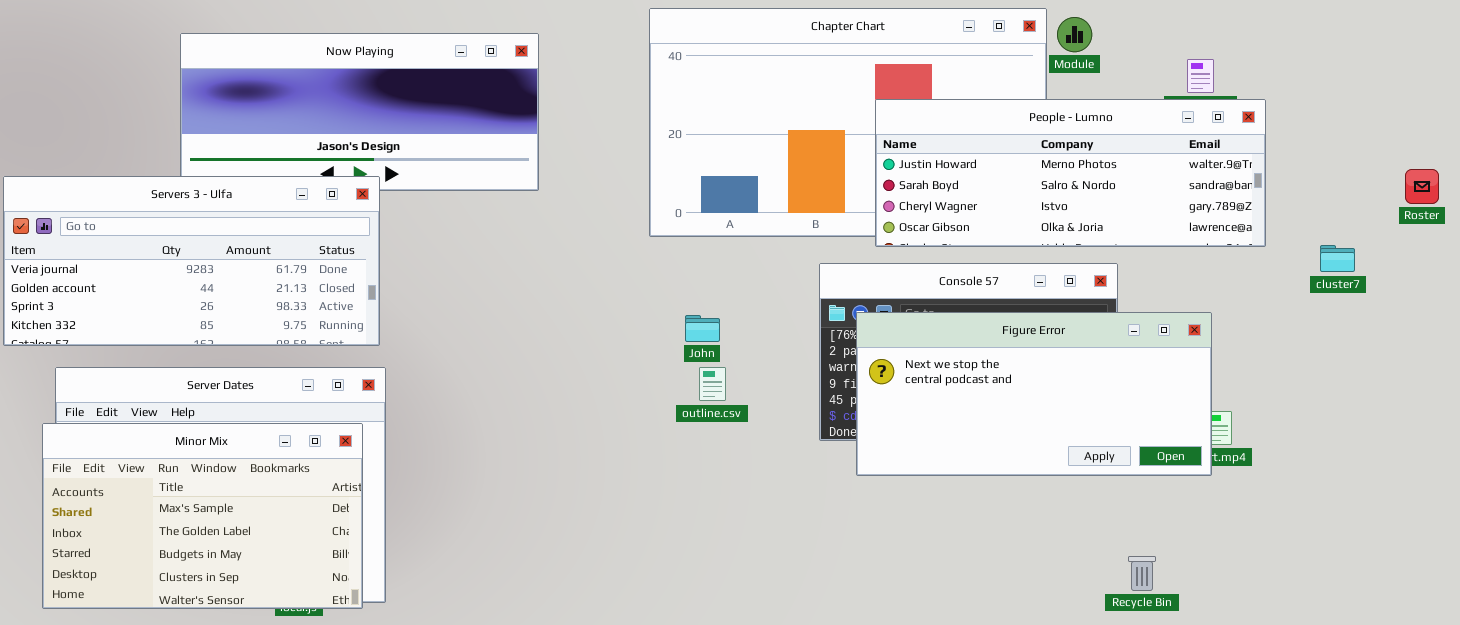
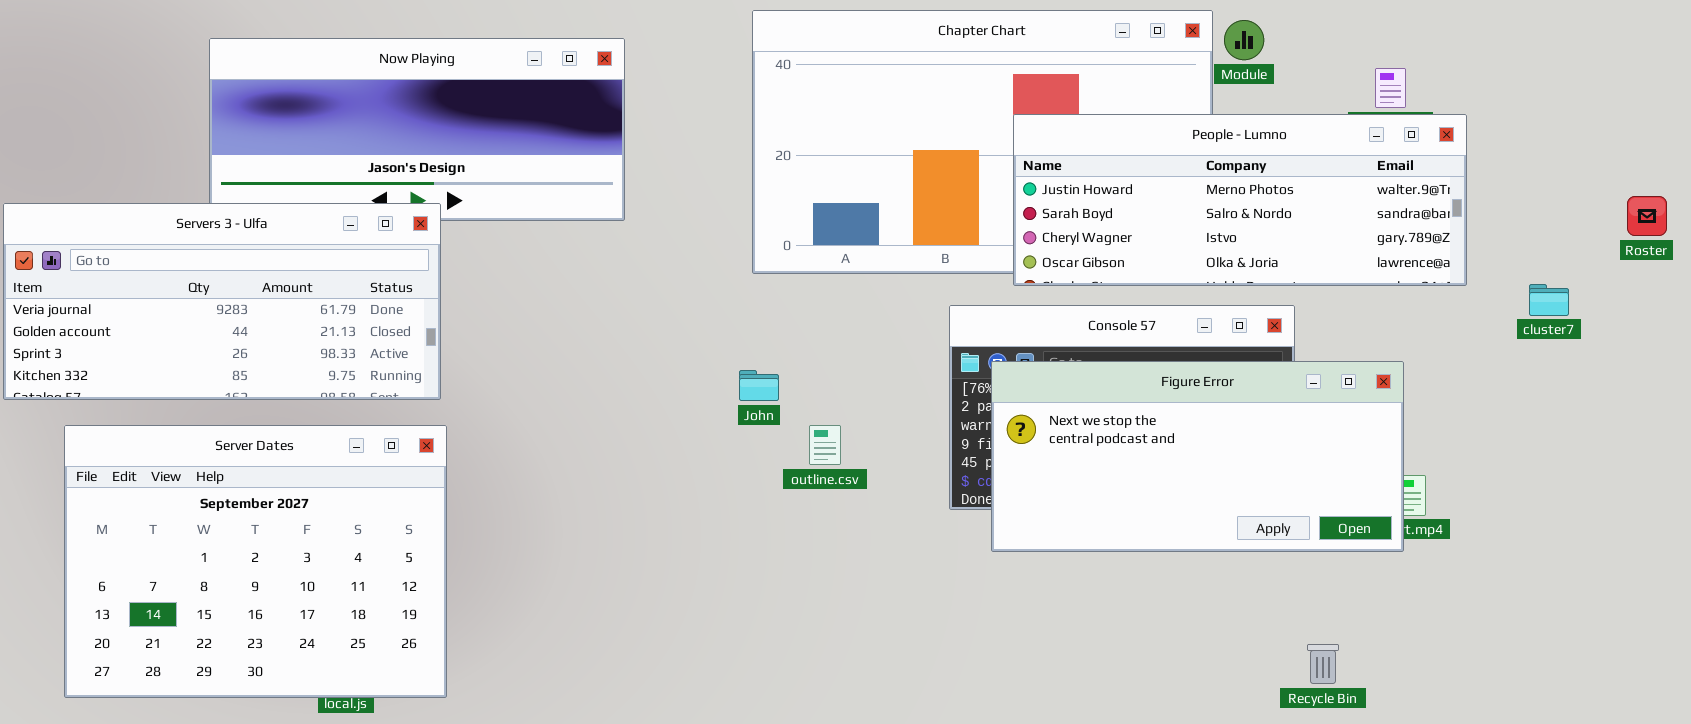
John: [685,315,720,342] -> [739,370,779,401], moved
Minor Mix: [42,423,363,609] -> none, closed

